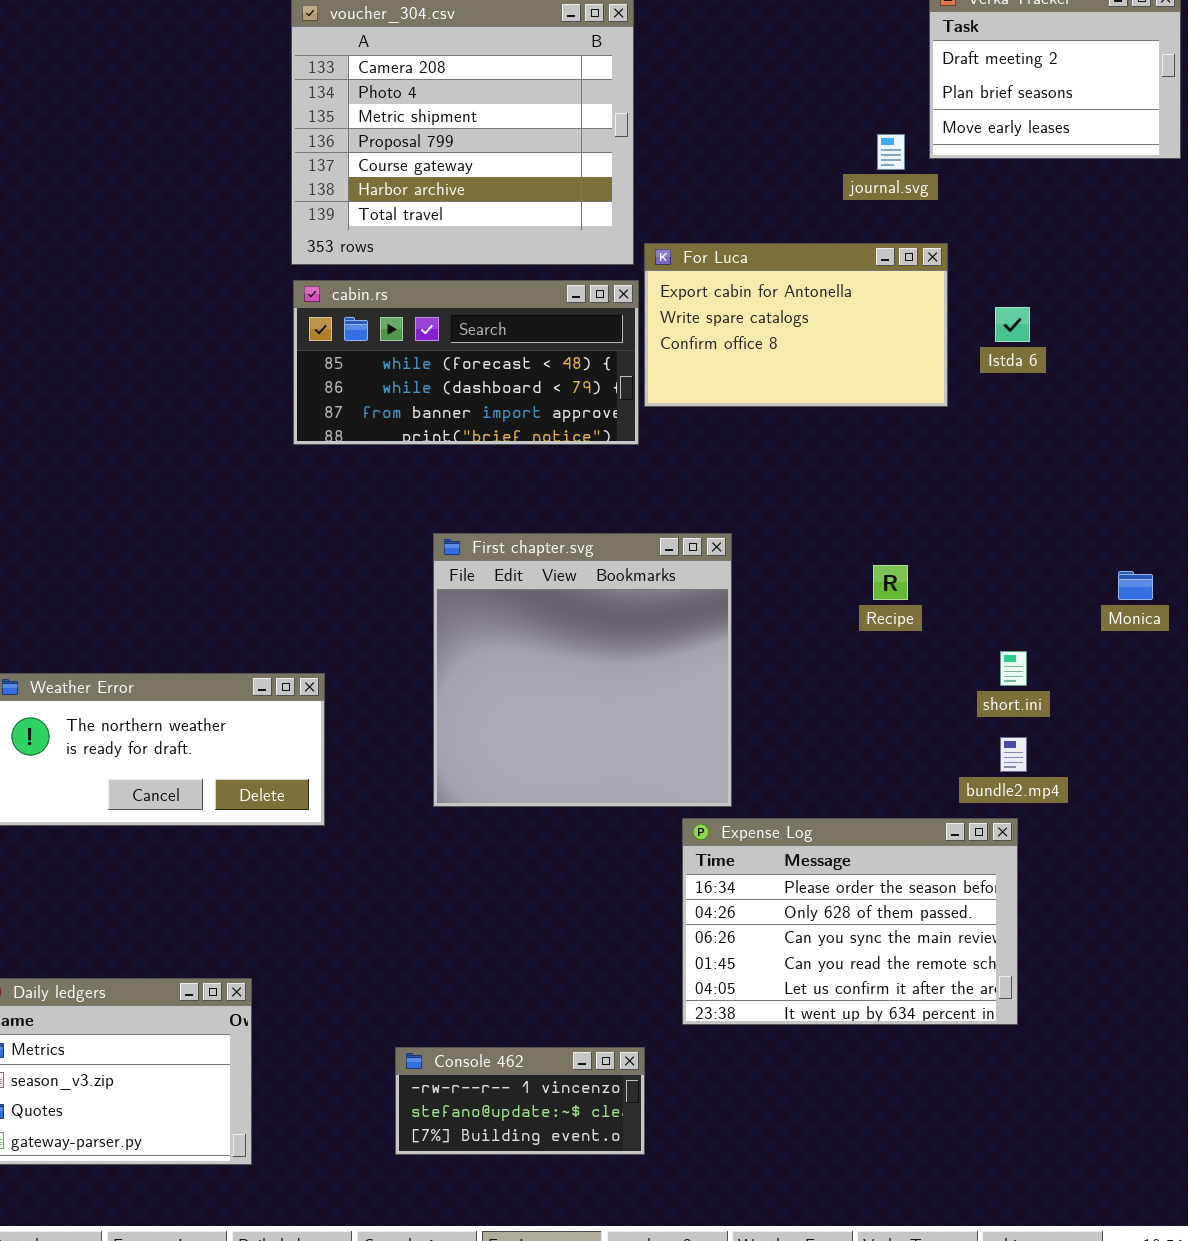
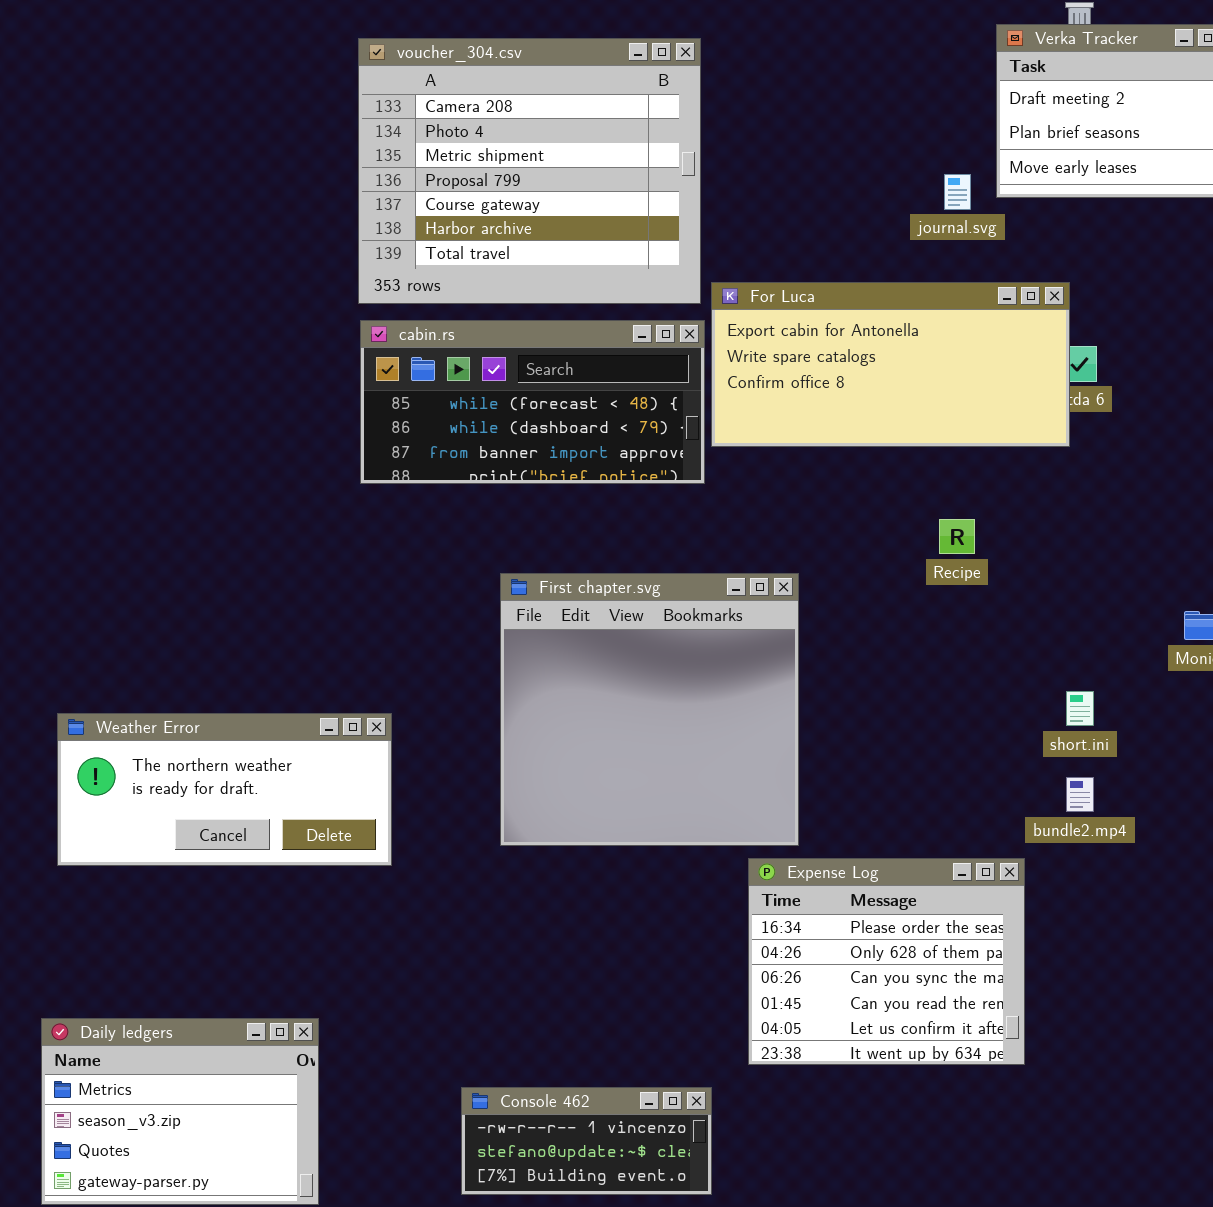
For Luca: [644,243,948,407] -> [711,282,1070,447], resized
Recipe: [873,565,908,600] -> [939,519,975,554], moved
Expense Log: [682,818,1018,1025] -> [748,858,1025,1065], resized

